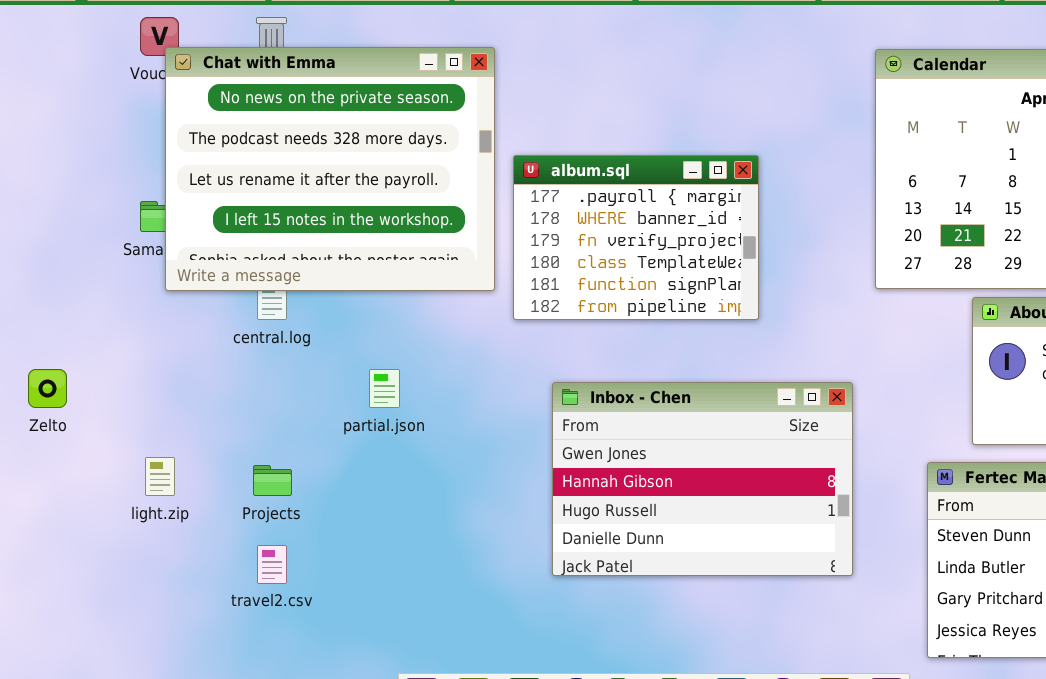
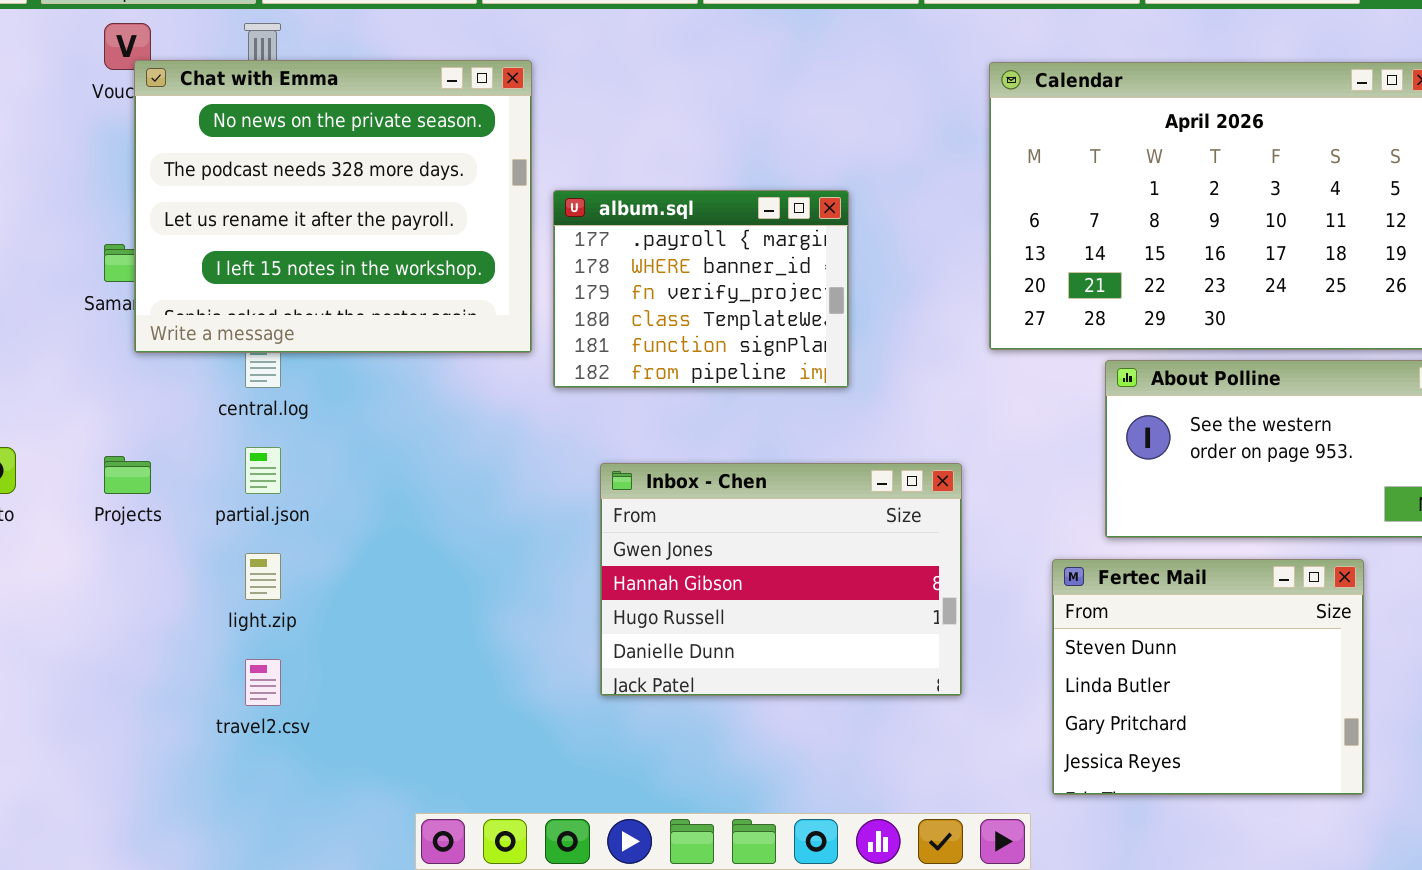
partial.json: [369,369,400,408] -> [245,447,281,494], moved
light.zip: [145,457,175,496] -> [245,553,281,600], moved
Projects: [253,465,292,496] -> [104,456,151,494], moved

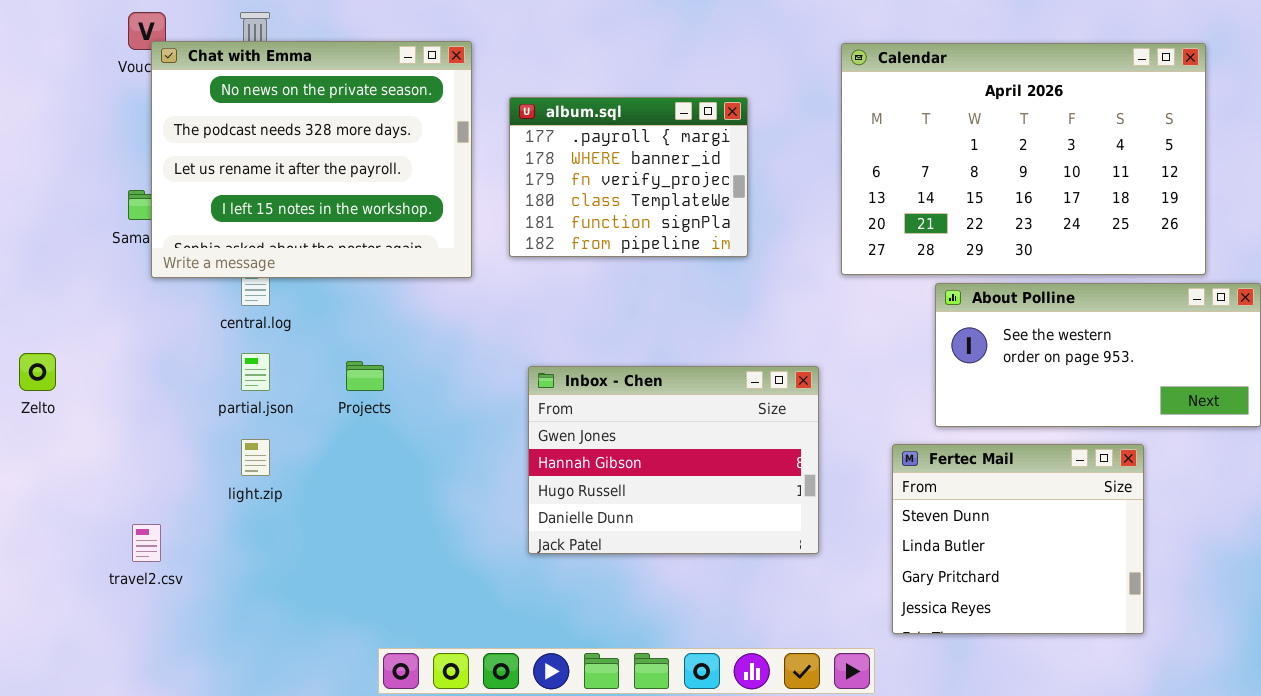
album.sql: [553,190,849,388] -> [509,97,748,257], moved
Projects: [104,456,151,494] -> [346,361,384,391], moved
travel2.csv: [245,659,281,706] -> [132,524,161,562], moved

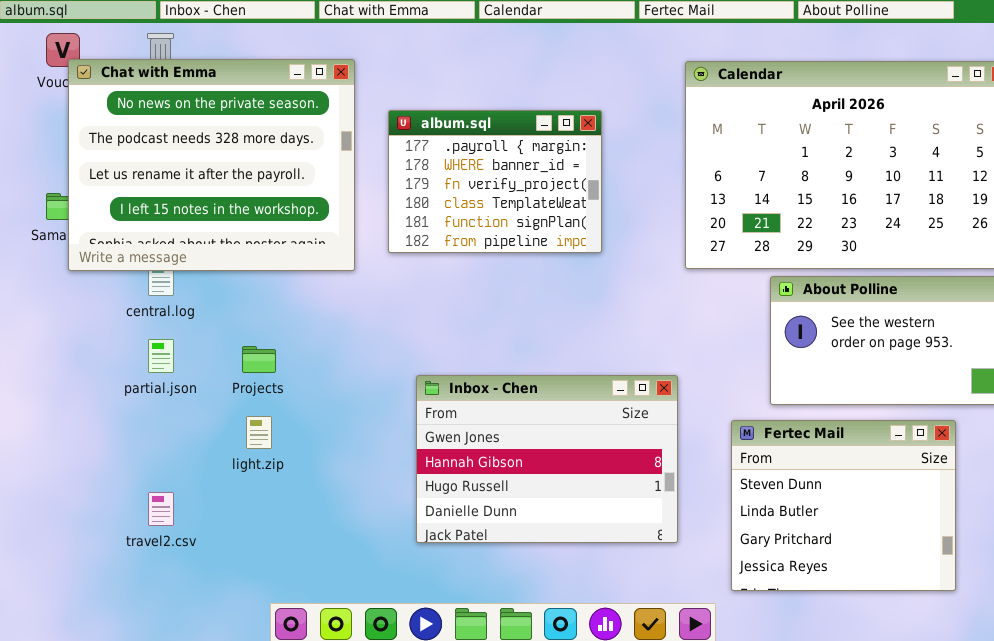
Inbox - Chen: [528,366,819,554] -> [416,375,678,543], moved
light.zip: [241,439,270,476] -> [246,416,272,449], moved
travel2.csv: [132,524,161,562] -> [148,492,174,526], moved

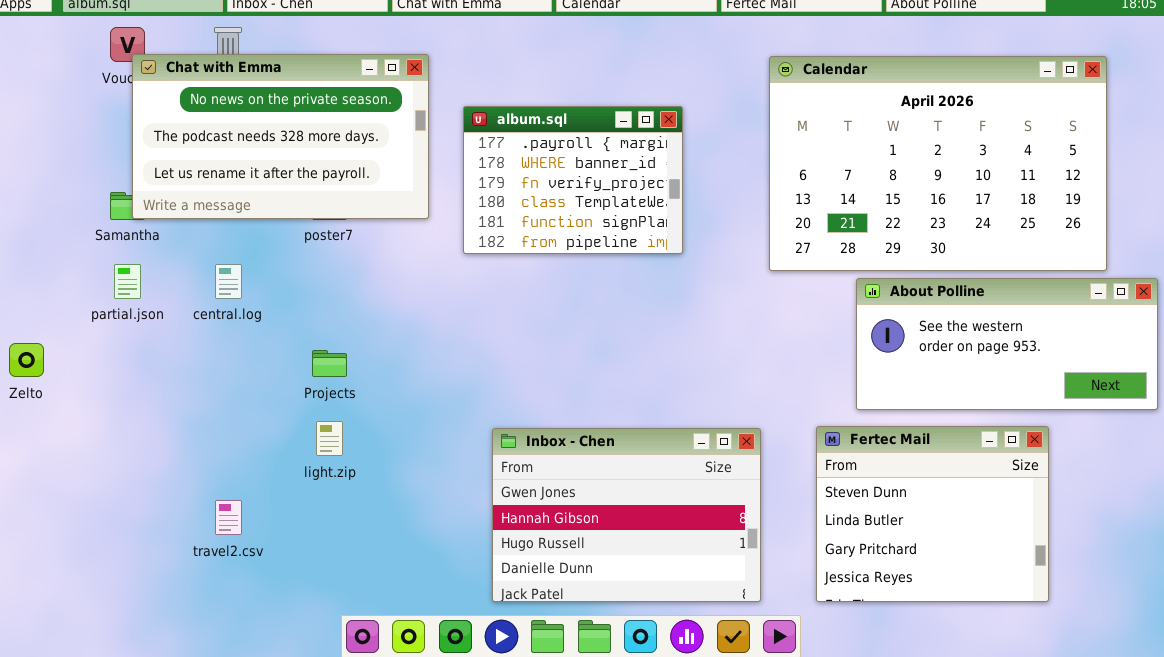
Chat with Emma: [68,59,355,271] -> [132,54,429,219], resized
partial.json: [148,339,174,373] -> [114,264,141,299], moved
Inbox - Chen: [416,375,678,543] -> [492,428,761,602], moved

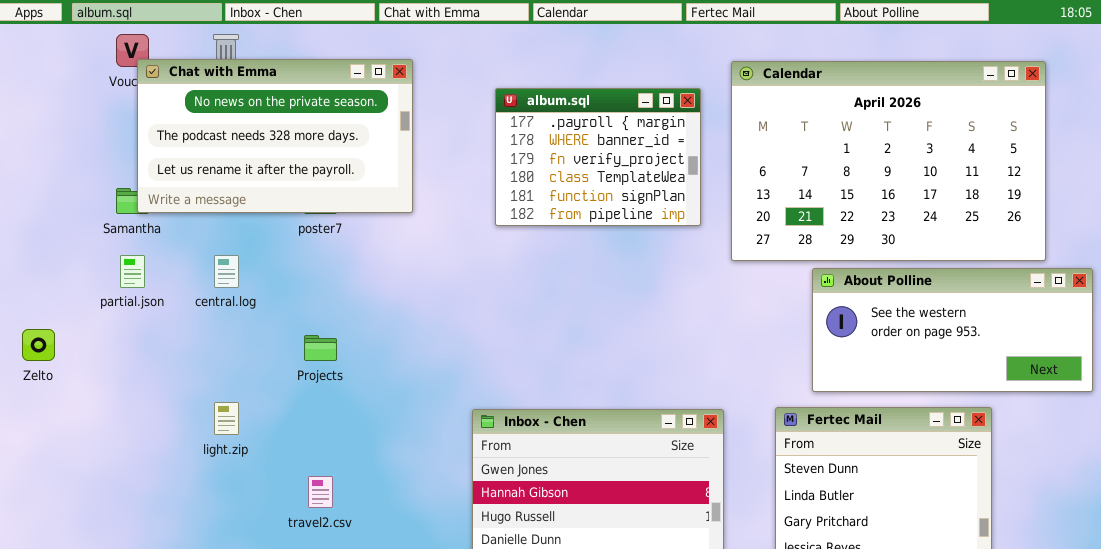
album.sql: [463,106,683,254] -> [495,88,701,226], moved
light.zip: [316,421,343,456] -> [214,402,239,435], moved
travel2.csv: [215,500,242,535] -> [308,476,333,508], moved

